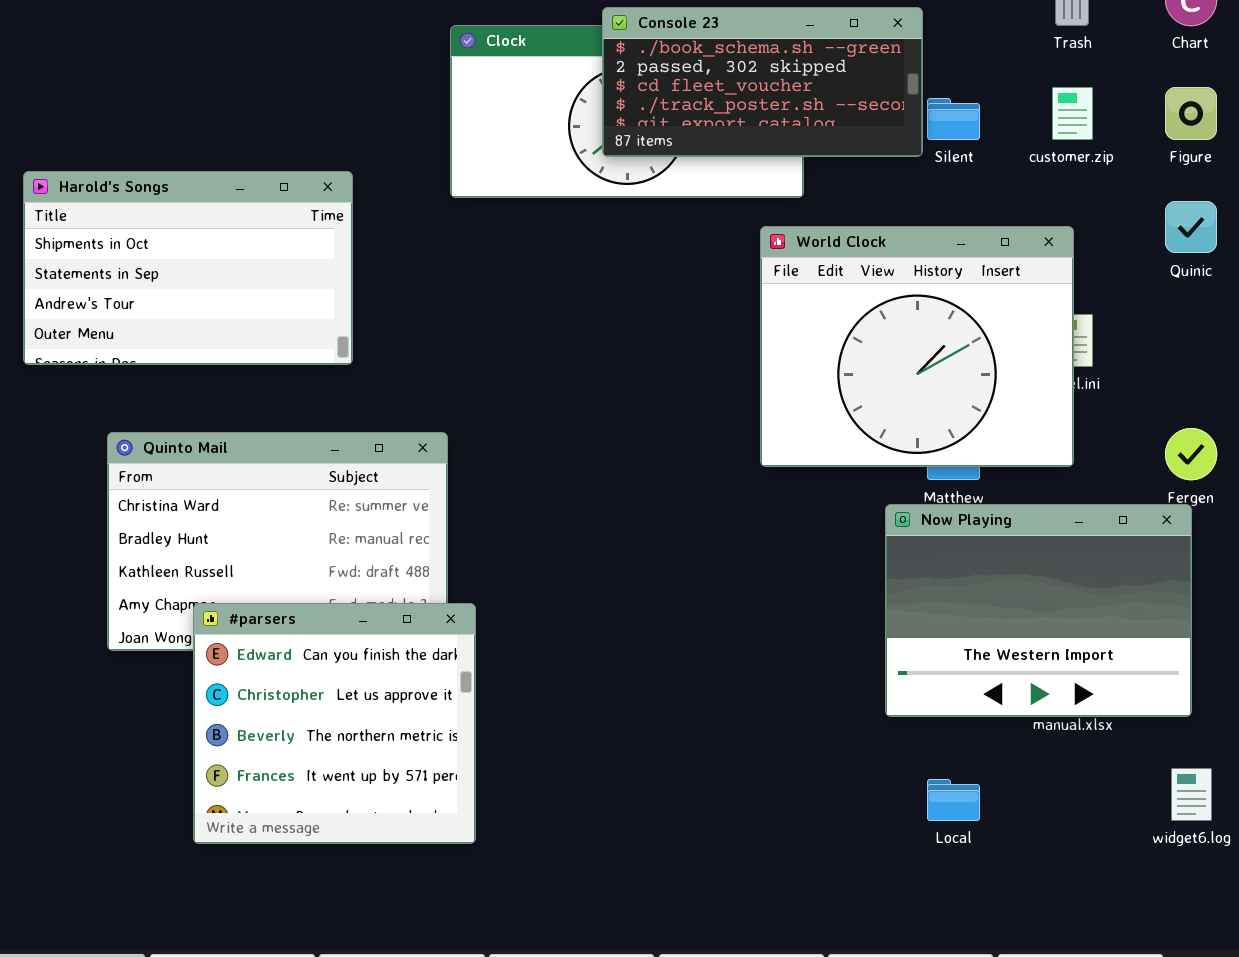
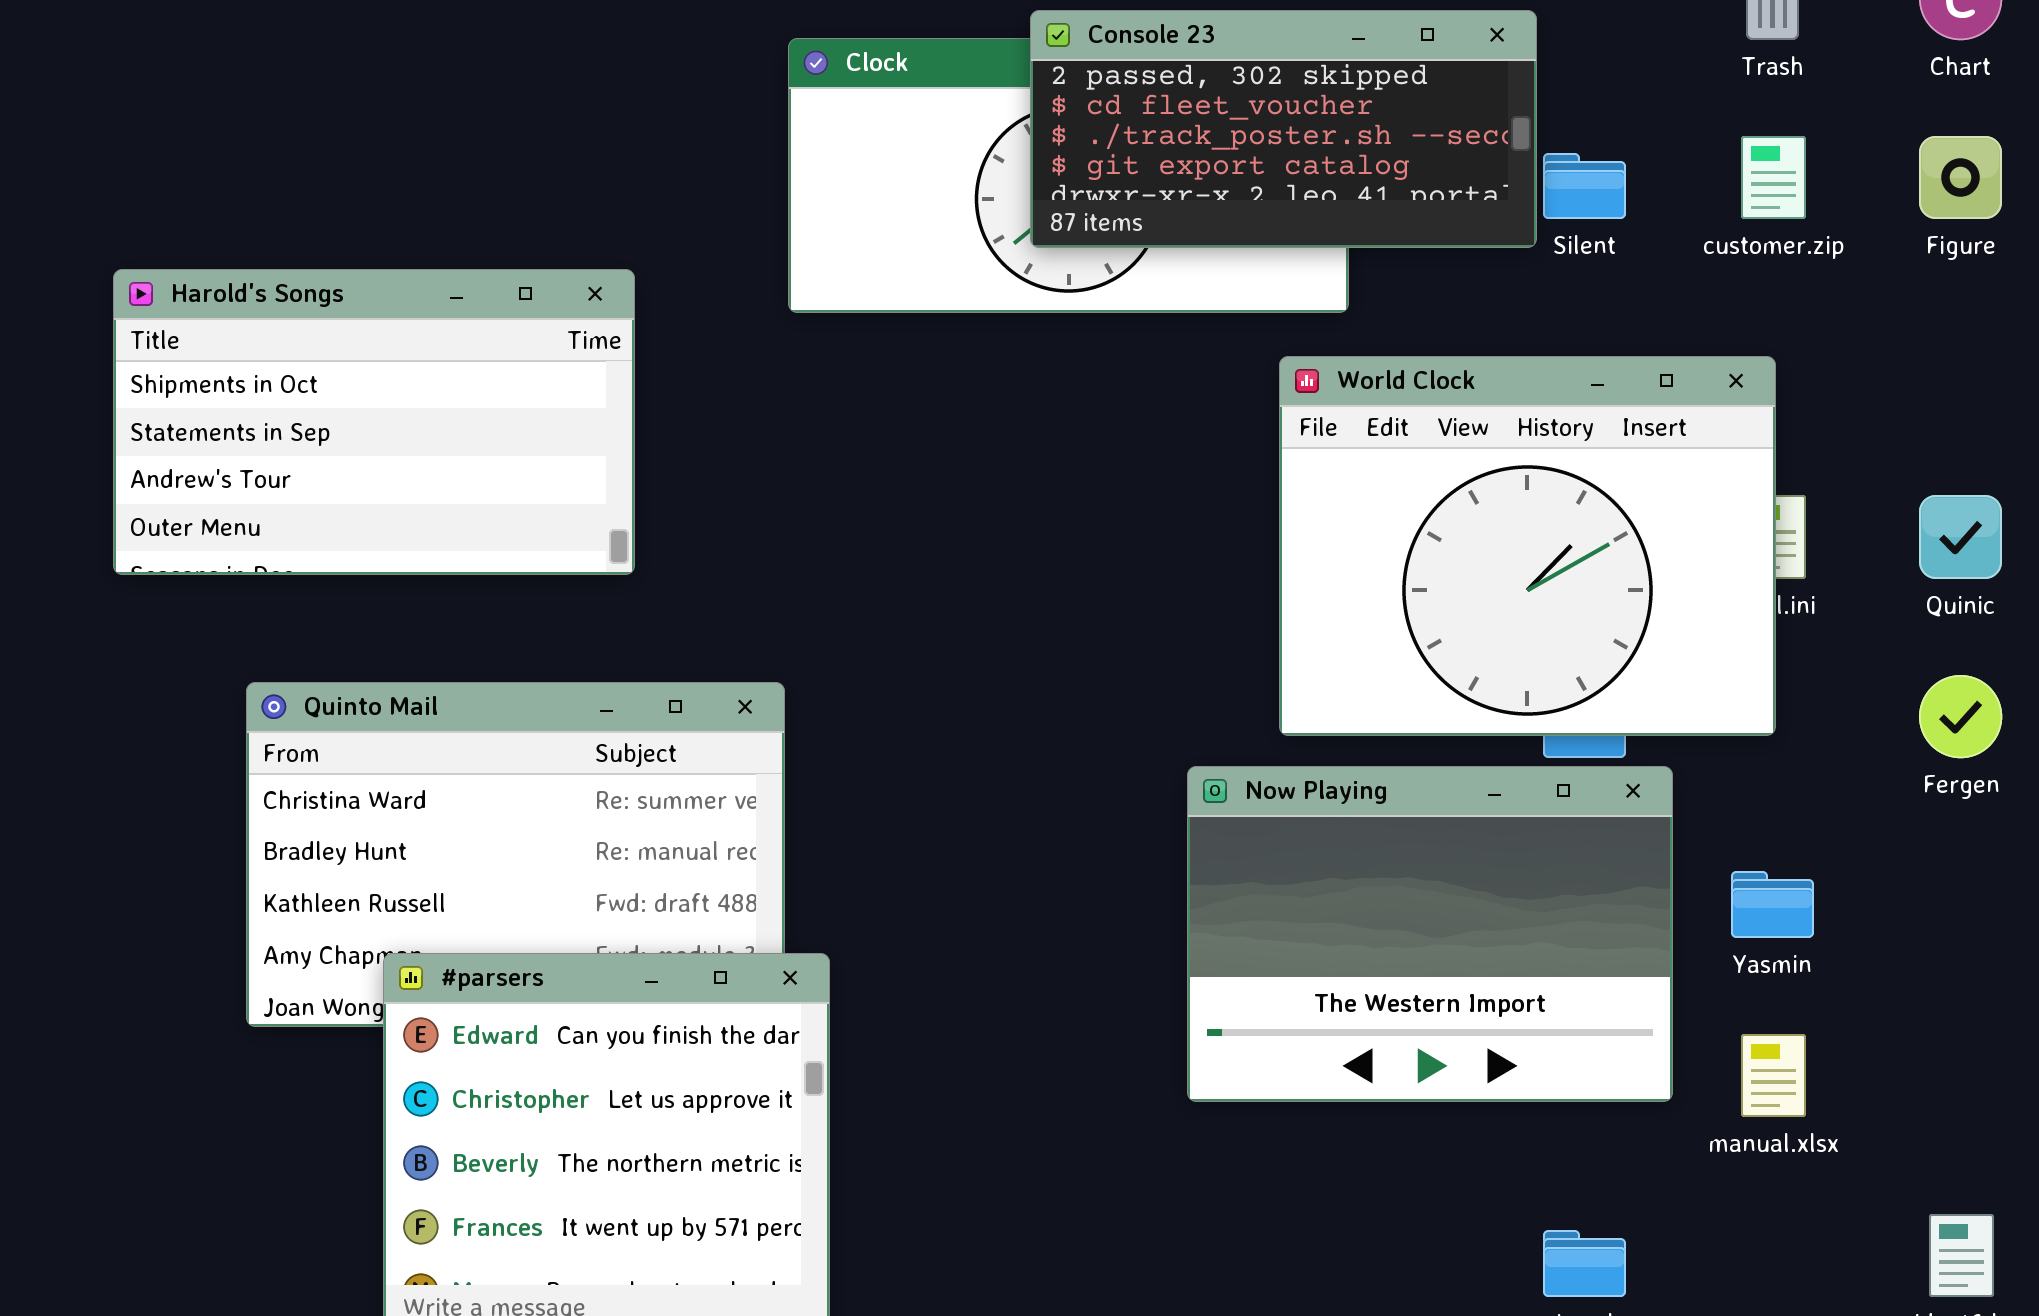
Console 23: [602,7,923,157] -> [1030,10,1537,248], scrolled down 1 row
Quinic: [1165,201,1217,253] -> [1919,495,2002,579], moved
Now Playing: [885,504,1192,717] -> [1187,766,1673,1102], moved

